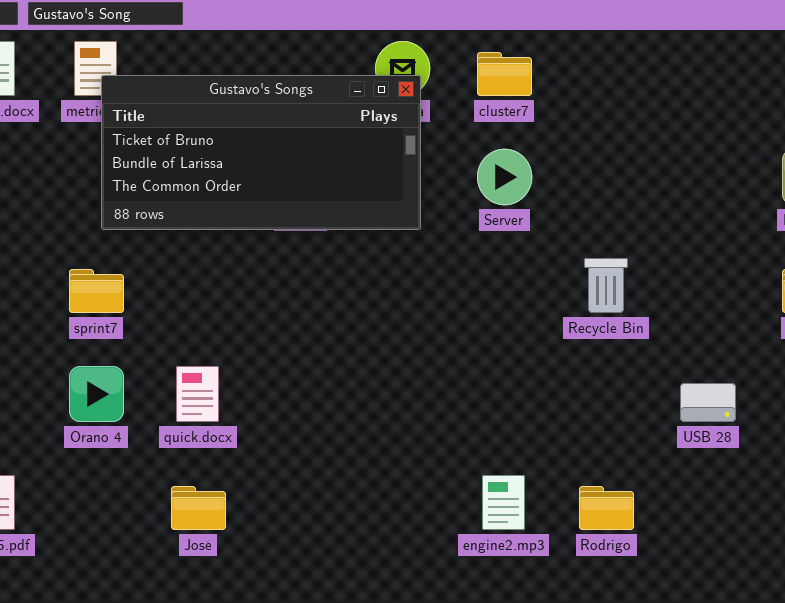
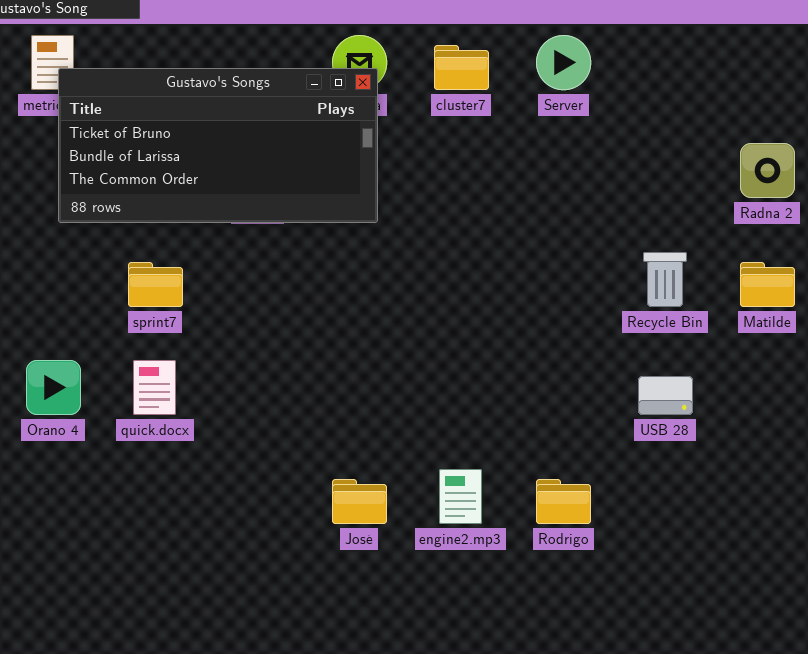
Server: [477,149,532,205] -> [536,35,591,90], moved
Recycle Bin: [584,258,628,313] -> [643,252,687,307], moved
sprint7: [69,269,124,313] -> [128,262,183,307], moved
José: [171,486,226,530] -> [332,479,387,524], moved

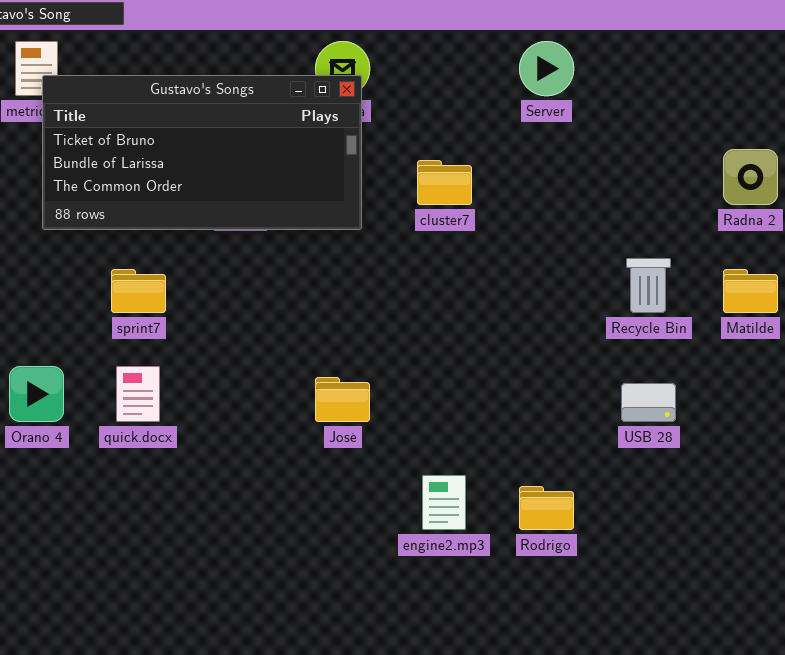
cluster7: [434,45,489,90] -> [417,160,472,205], moved
José: [332,479,387,524] -> [315,377,370,422], moved

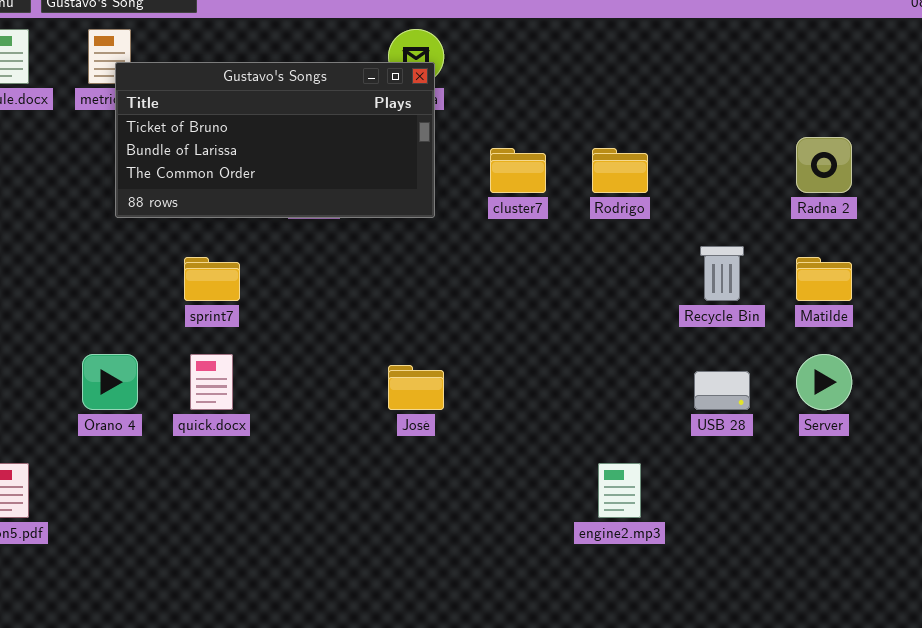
Server: [519,41,574,96] -> [796,354,852,410], moved
engine2.mp3: [422,475,466,530] -> [598,463,641,518], moved
Rodrigo: [519,486,574,530] -> [592,148,648,193], moved

